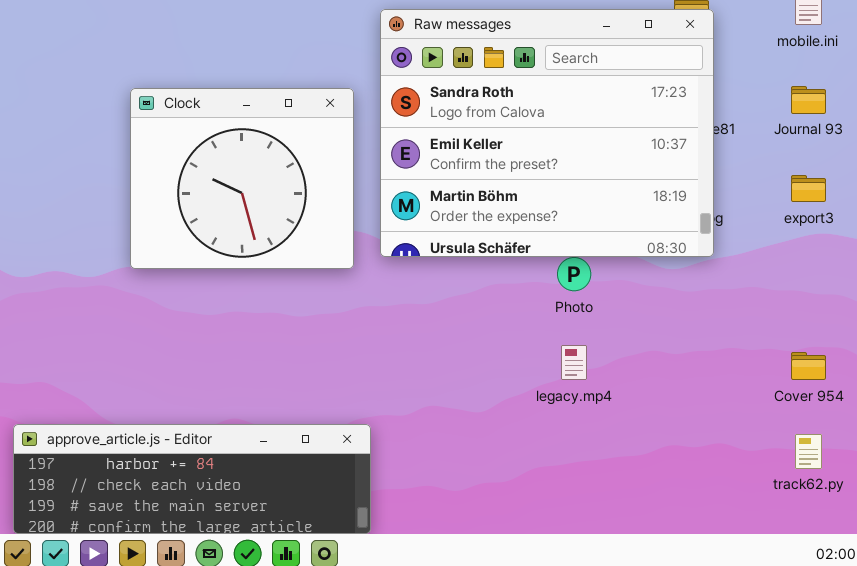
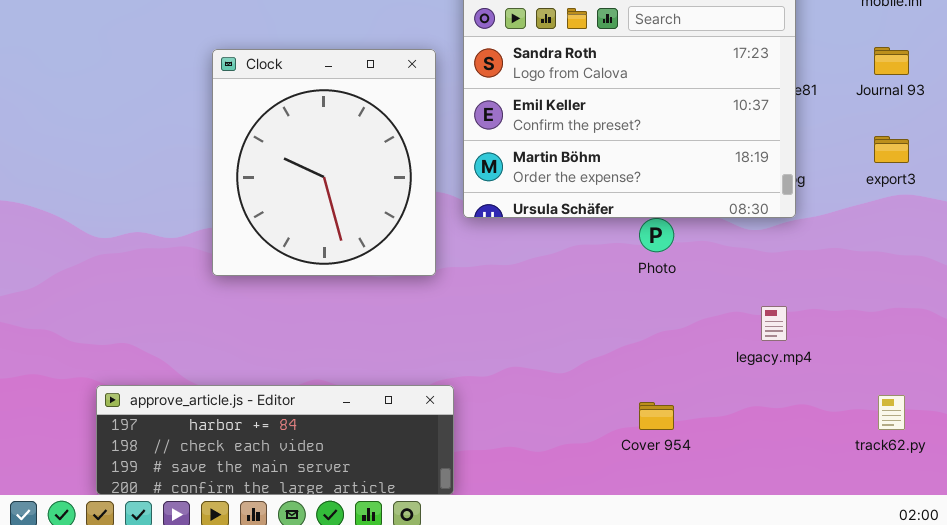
Clock: [130,88,354,269] -> [212,49,436,276], resized
legacy.mp4: [561,345,587,380] -> [761,306,787,341], moved
Cover 954: [791,352,826,380] -> [639,402,674,430], moved

